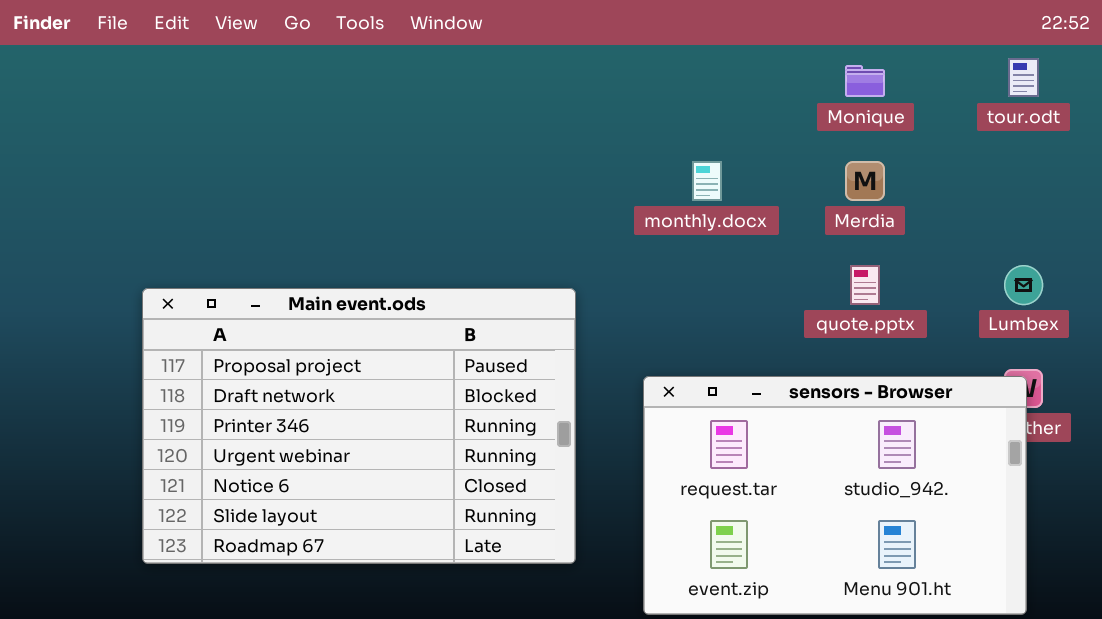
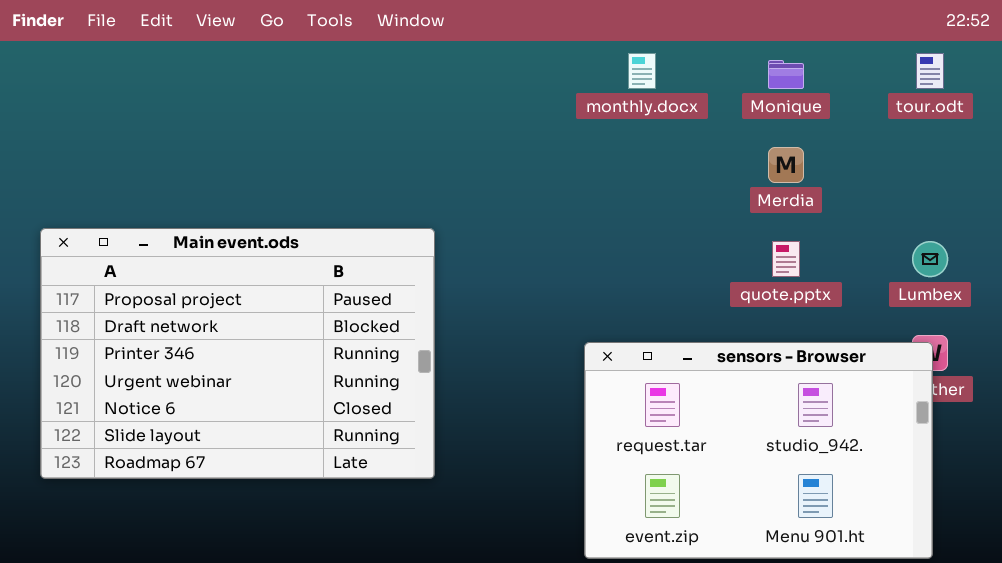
monthly.docx: [692,161,722,201] -> [628,53,656,89], moved
Main event.ods: [142,288,576,564] -> [40,228,435,479], moved

